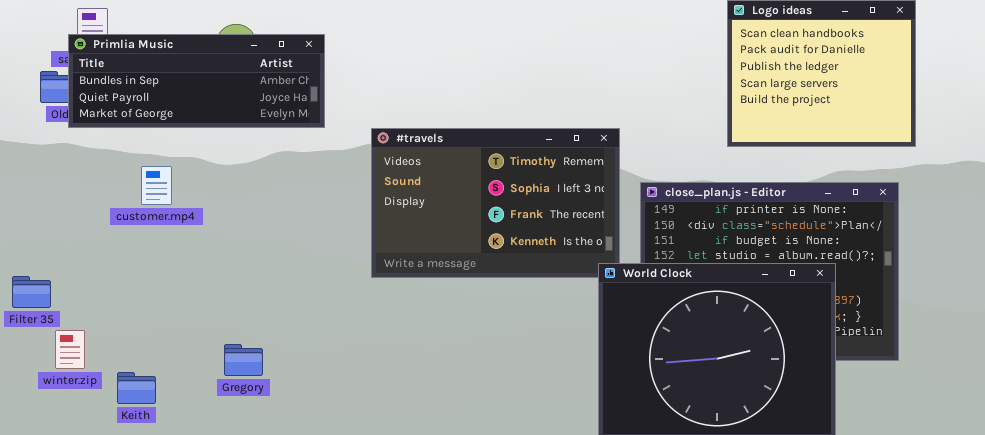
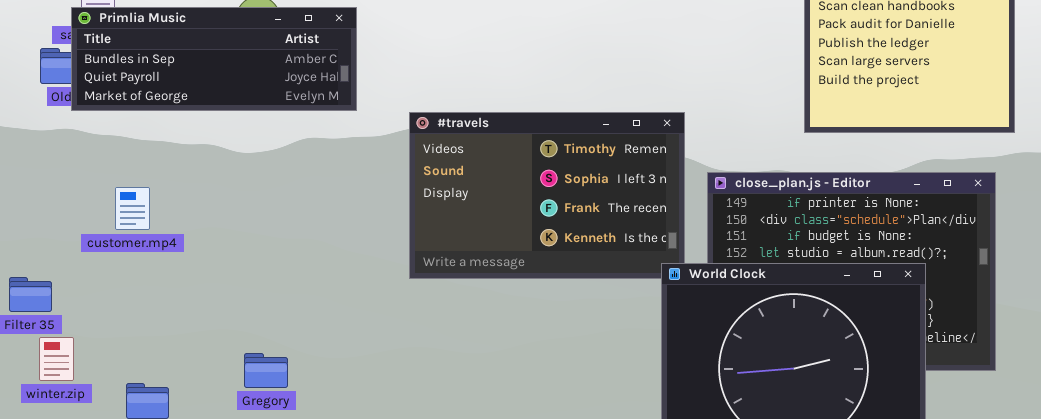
customer.mp4: [141,166,172,205] -> [115,187,150,230], moved
winter.zip: [55,330,85,369] -> [39,337,74,381], moved

